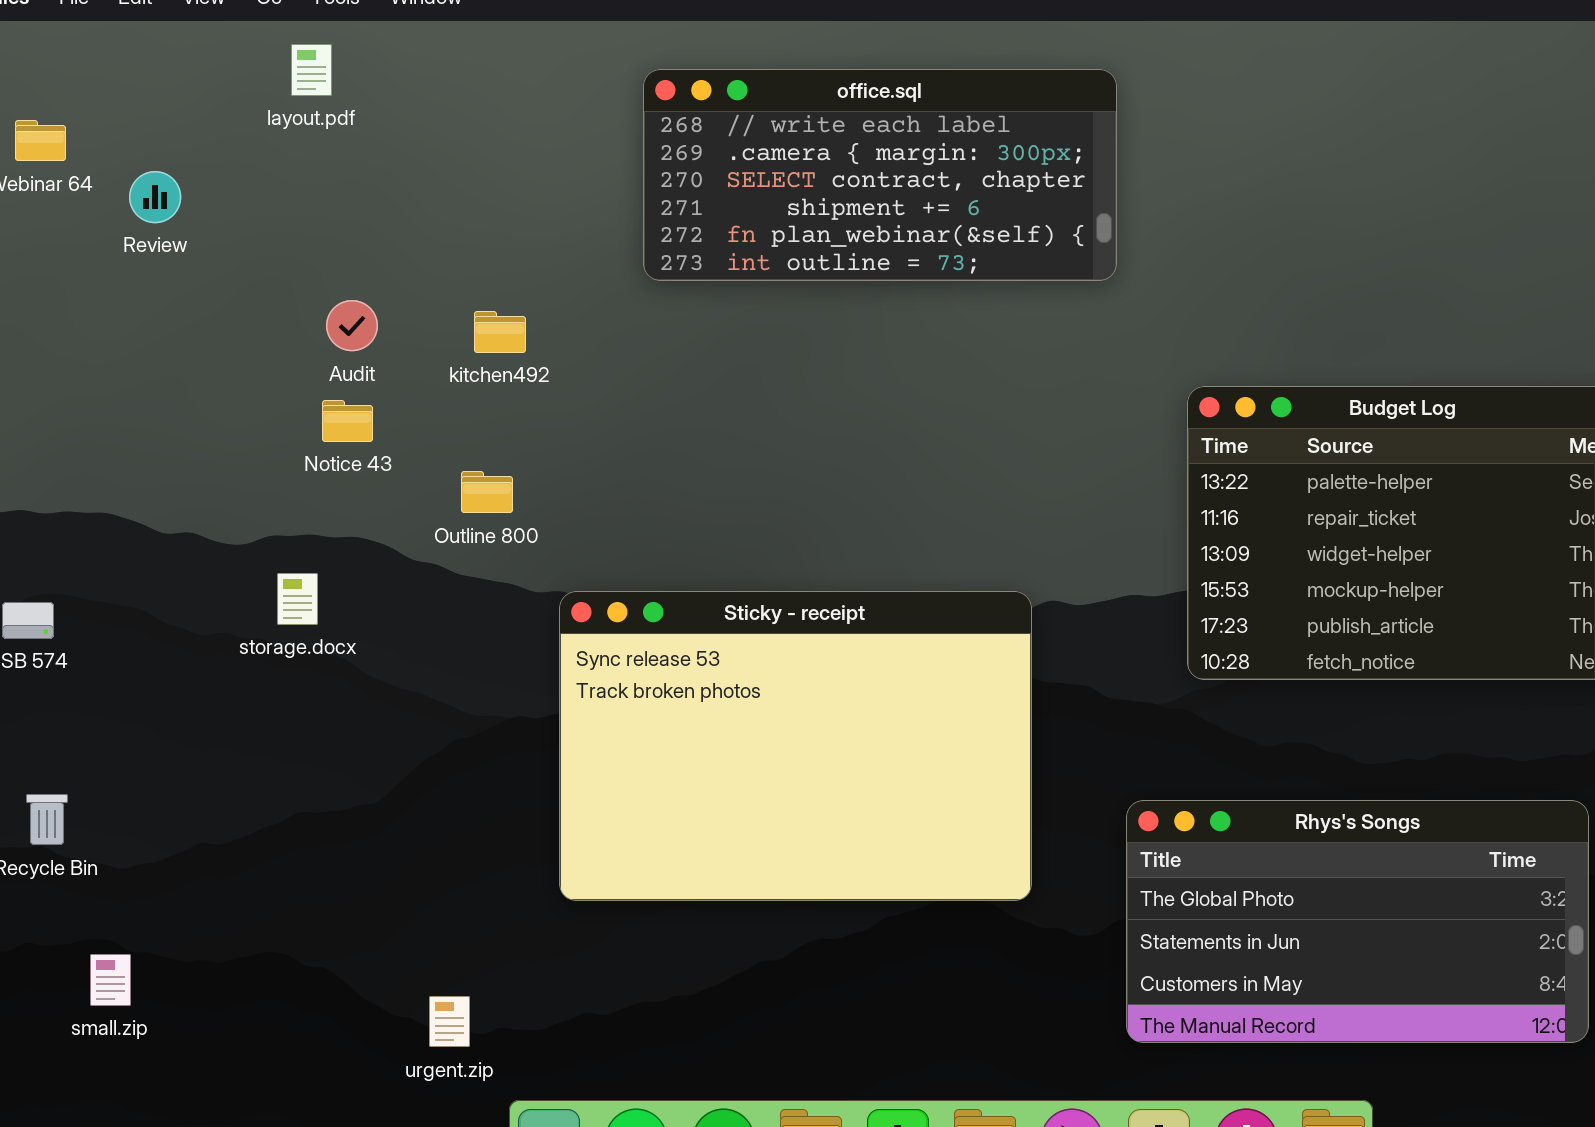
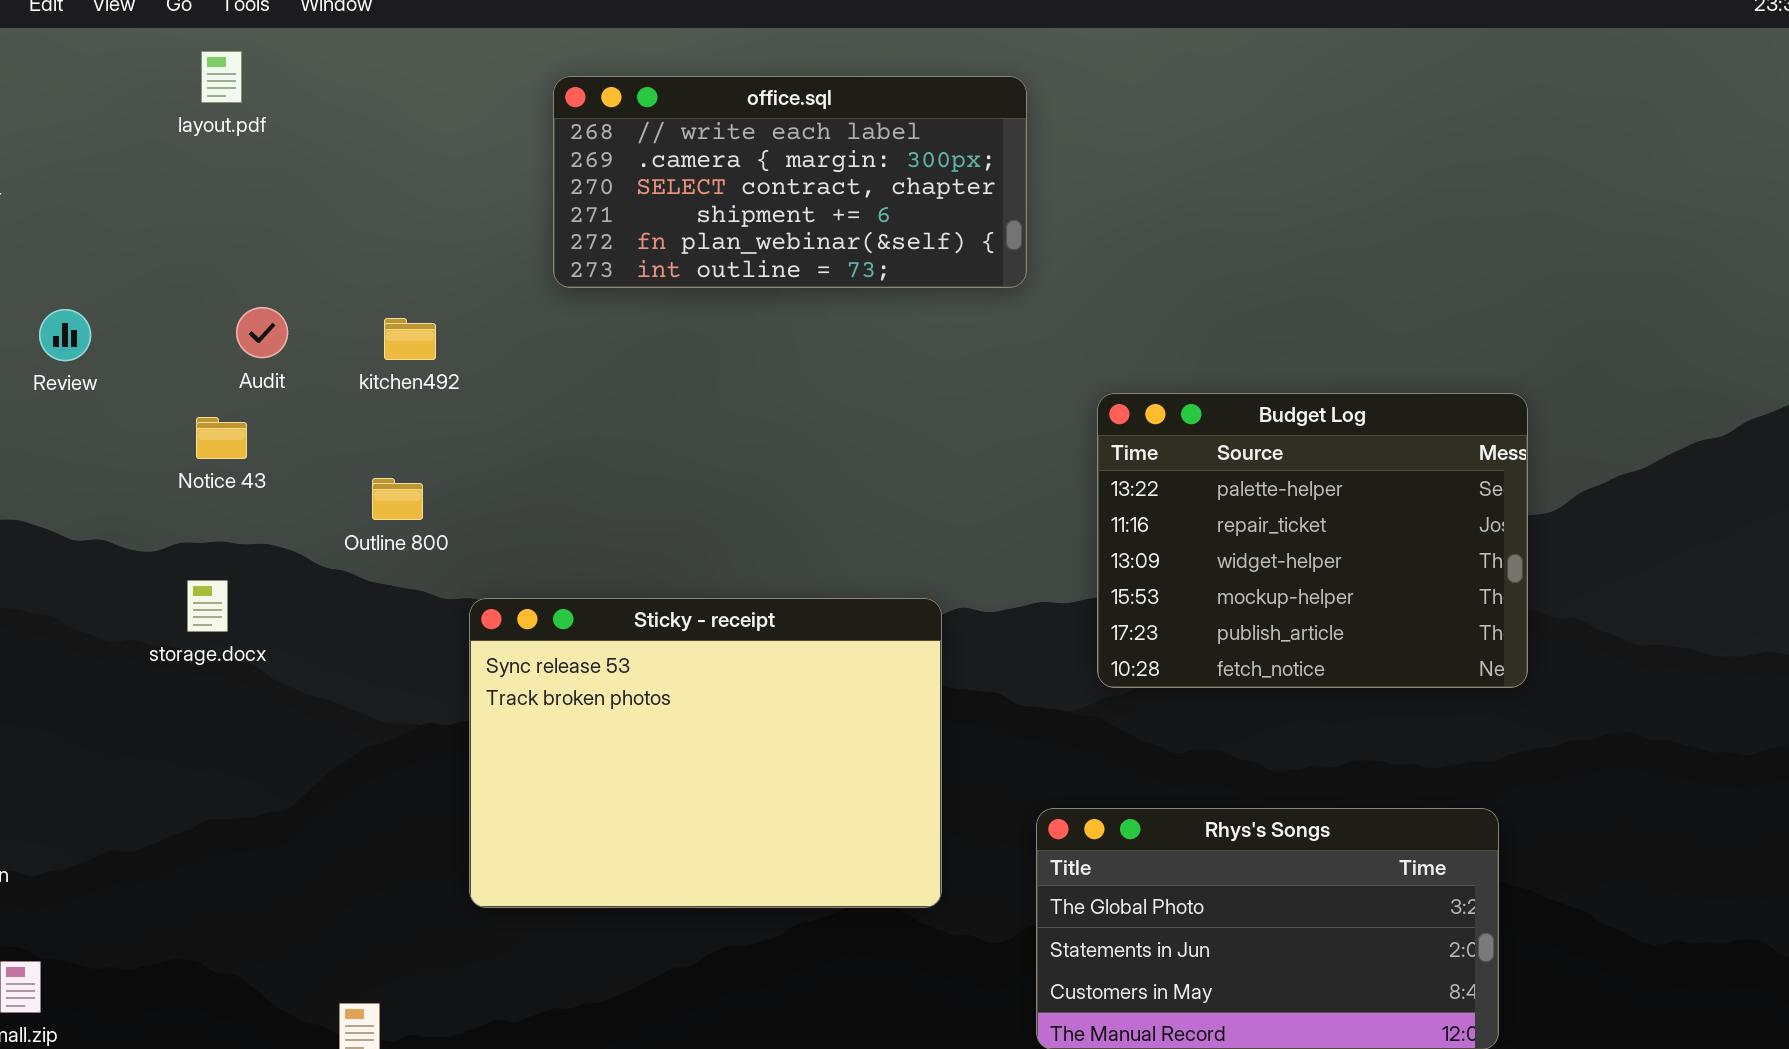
Review: [129,171,181,223] -> [39,309,91,361], moved
Notice 43: [322,400,373,442] -> [196,417,247,459], moved

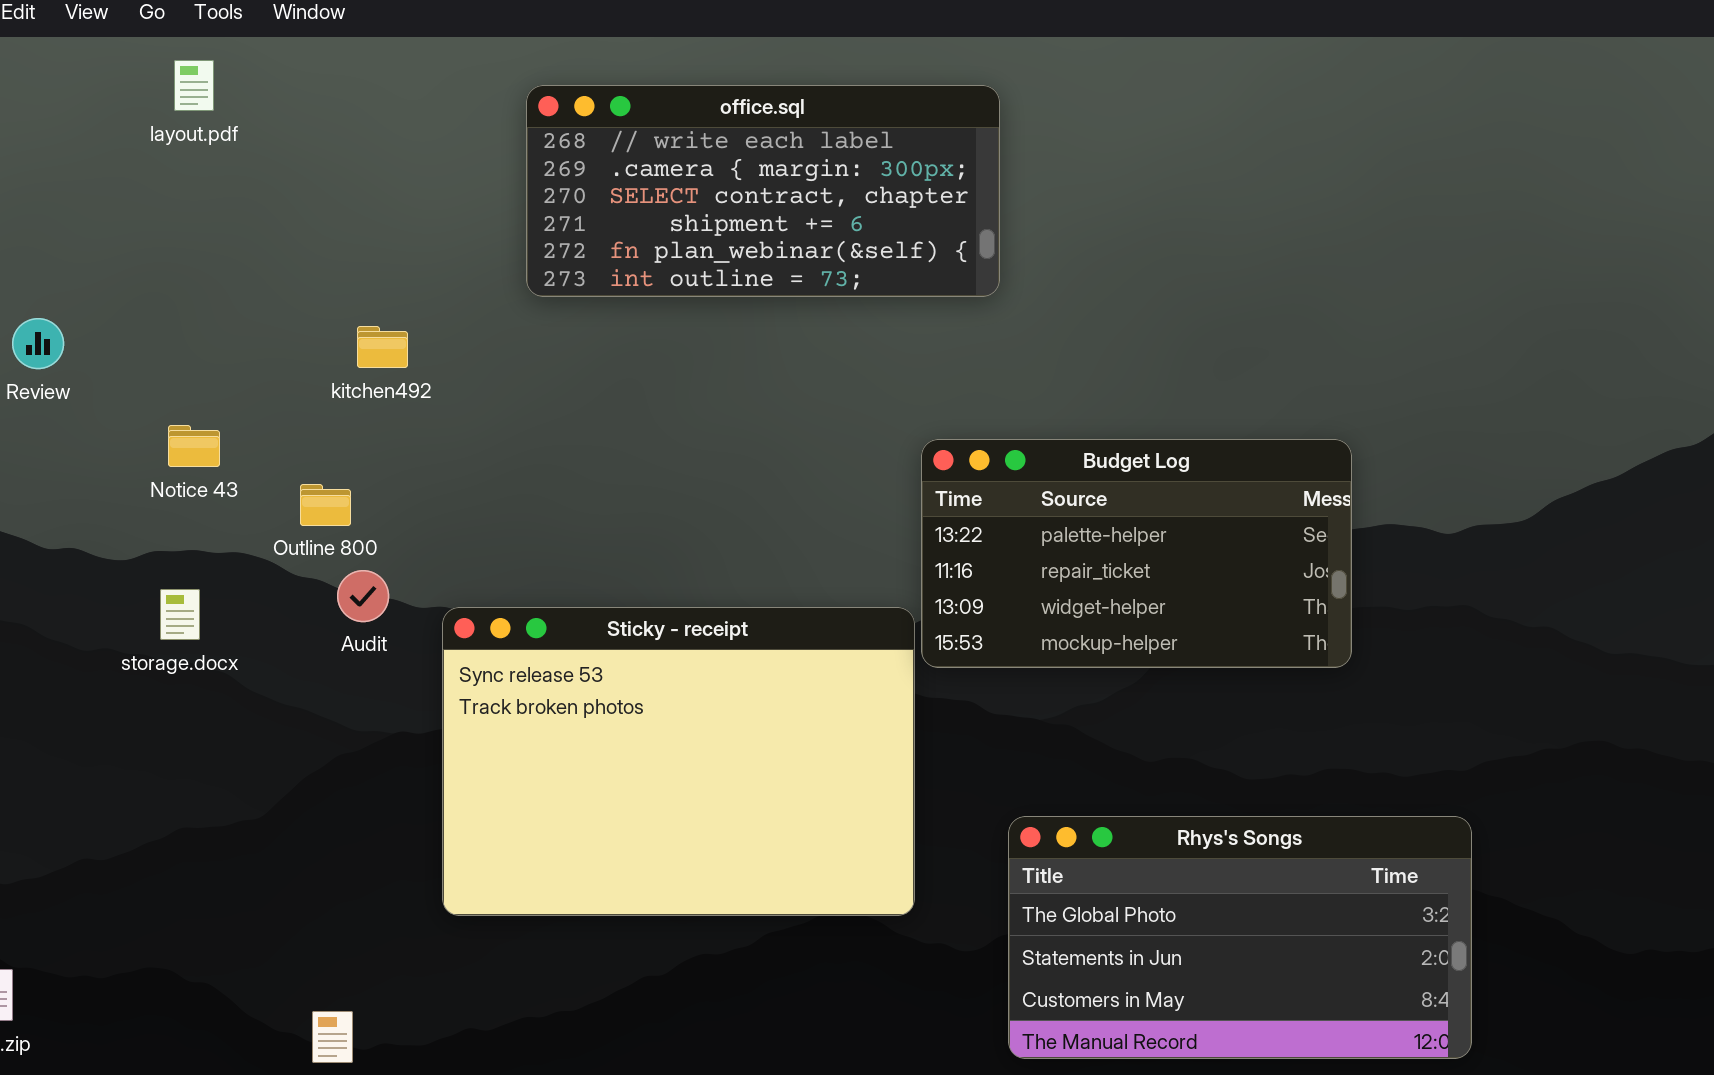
Audit: [236,307,288,358] -> [337,570,389,622], moved
Budget Log: [1097,393,1528,688] -> [921,439,1352,668], moved, resized
Outline 800: [372,478,423,520] -> [300,484,351,526], moved

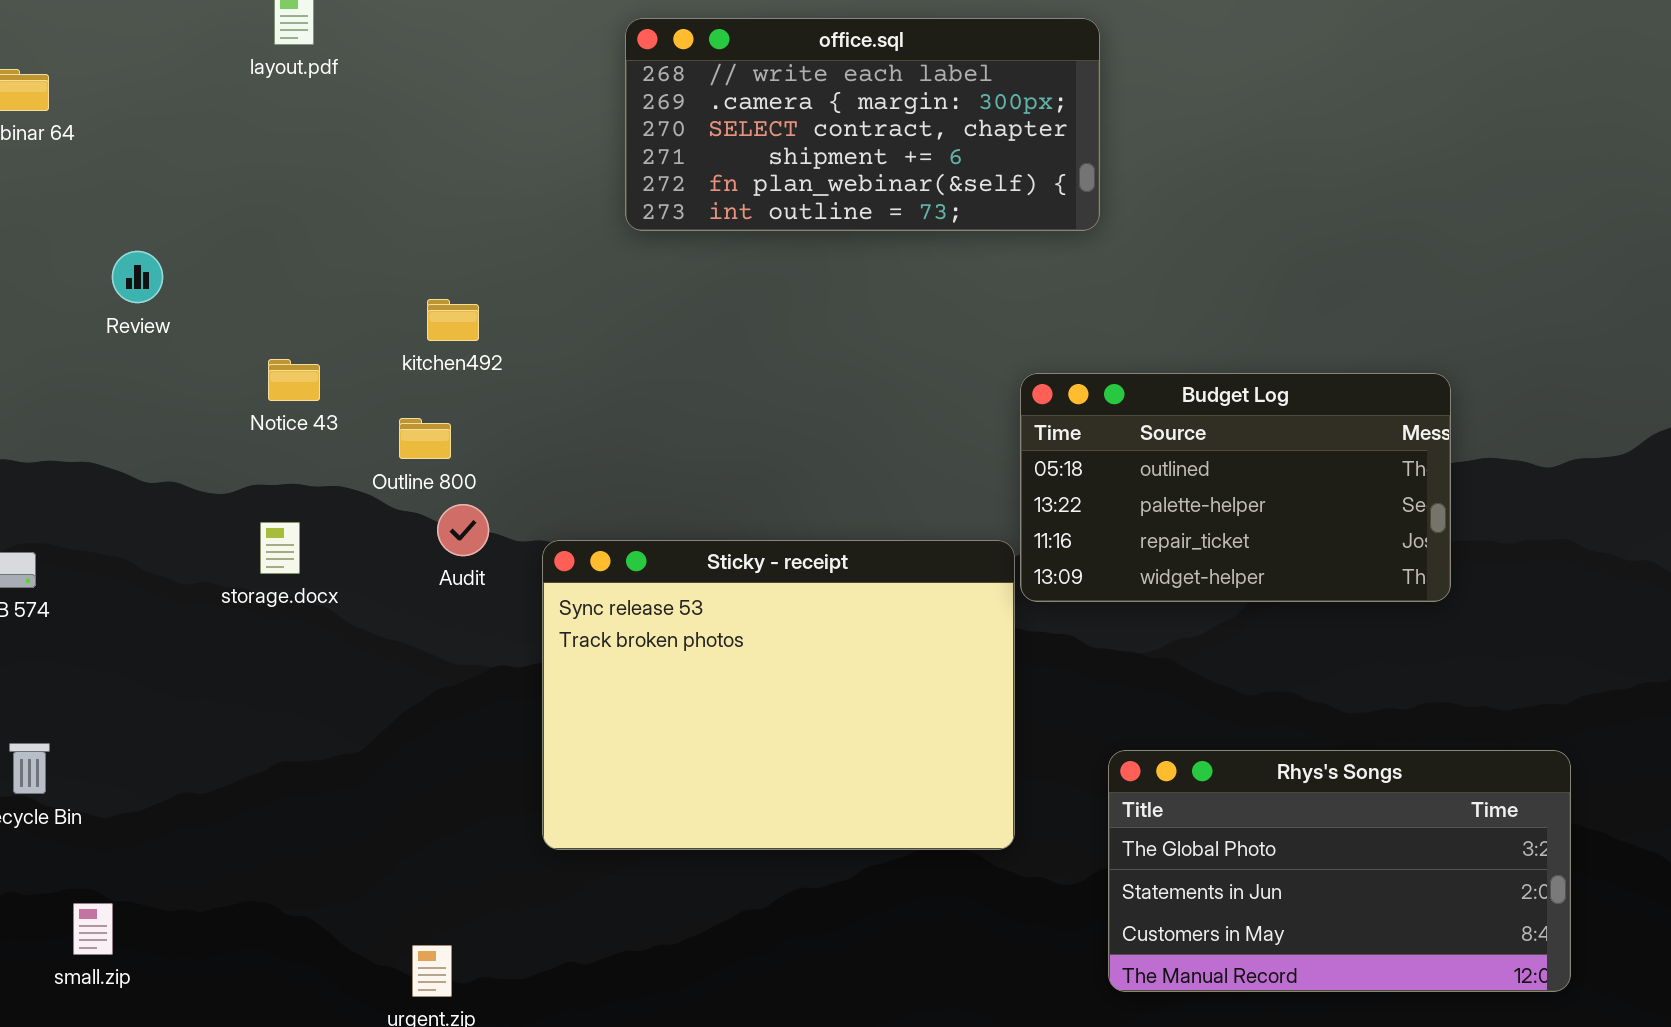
kitchen492: [357,326,408,368] -> [427,299,479,341], moved
Budget Log: [921,439,1352,668] -> [1020,373,1451,602], scrolled up 1 row

